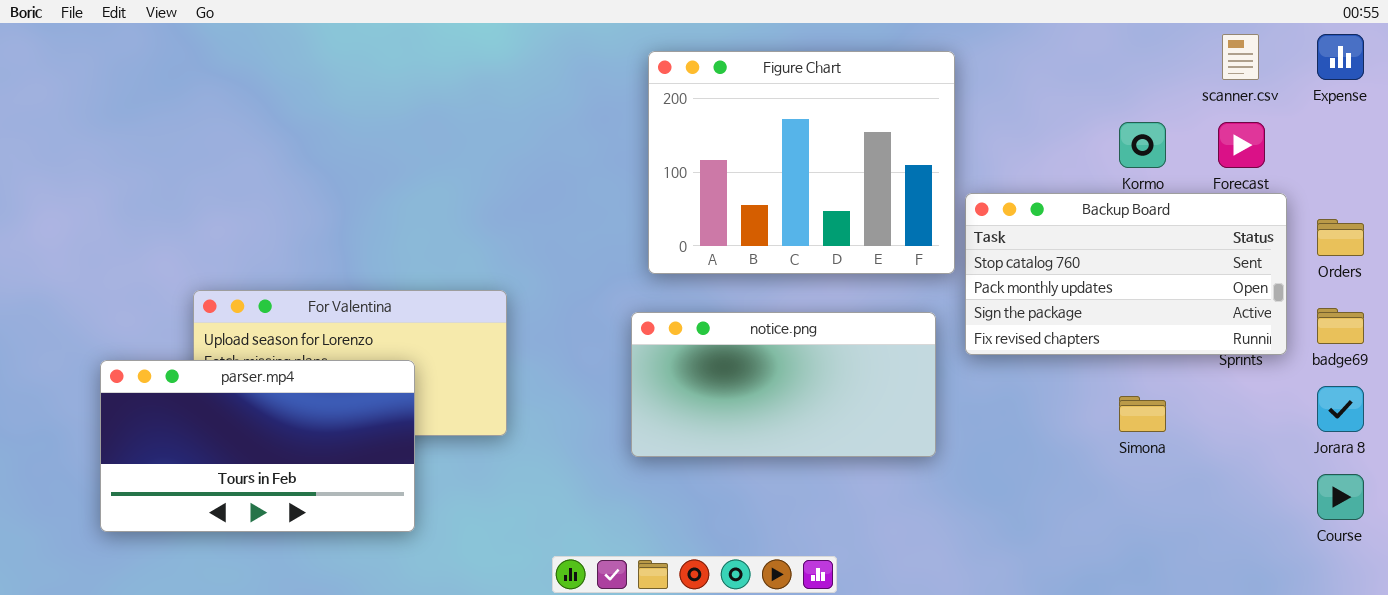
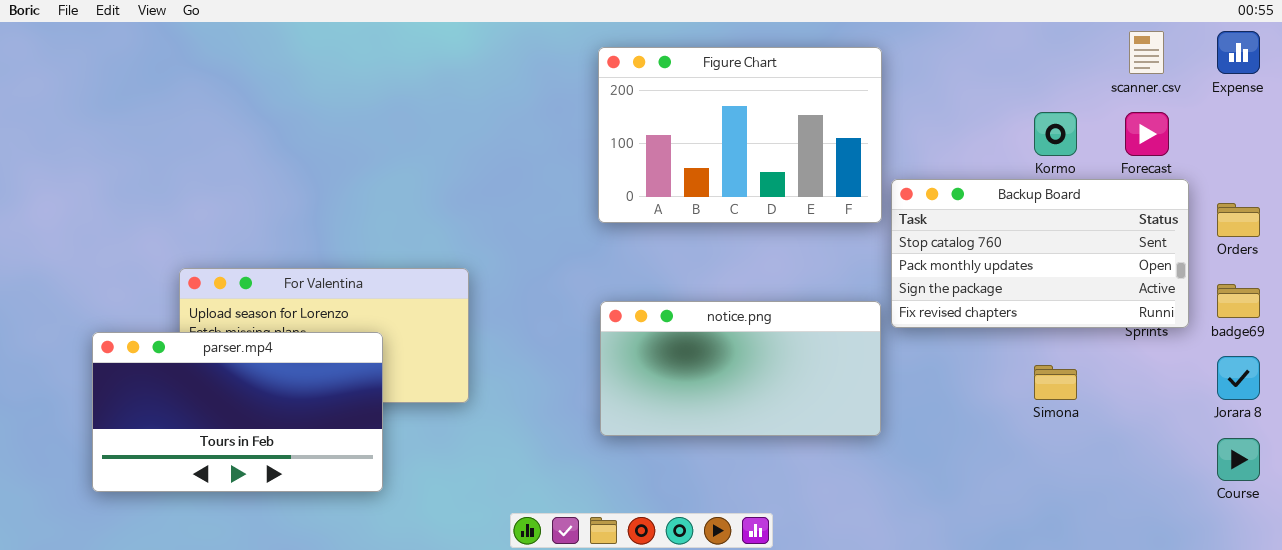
Figure Chart: [648,51,955,274] -> [598,47,882,223], resized
notice.png: [631,312,936,457] -> [600,301,881,436], moved

